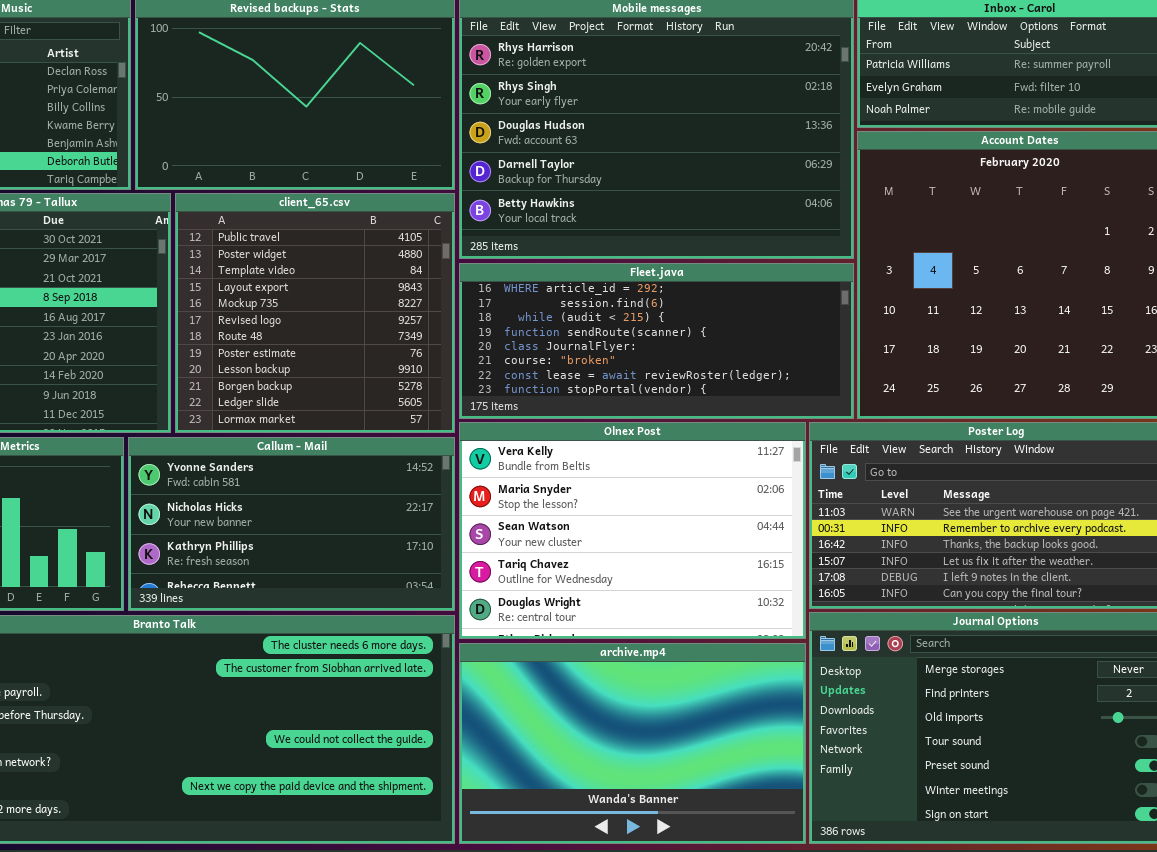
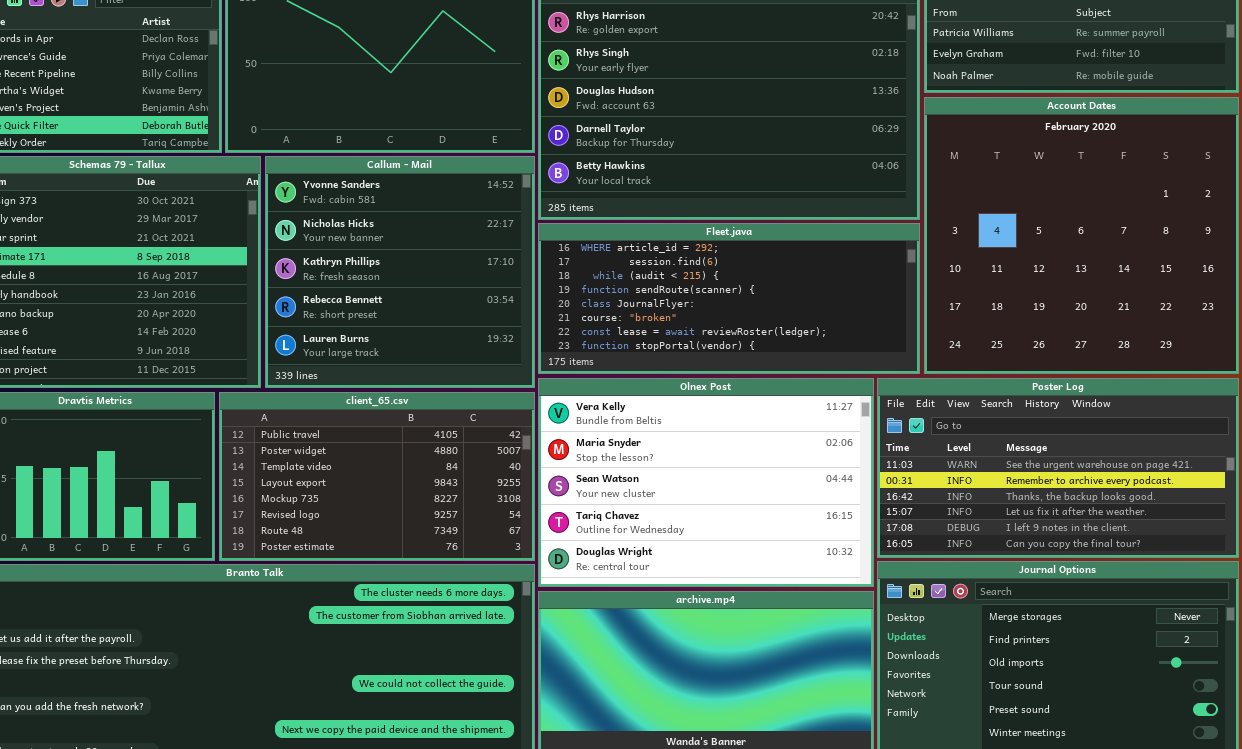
client_65.csv: [175,193,455,433] -> [219,392,535,561], moved, resized
Callum - Mail: [128,437,455,611] -> [265,156,535,388], moved, resized

